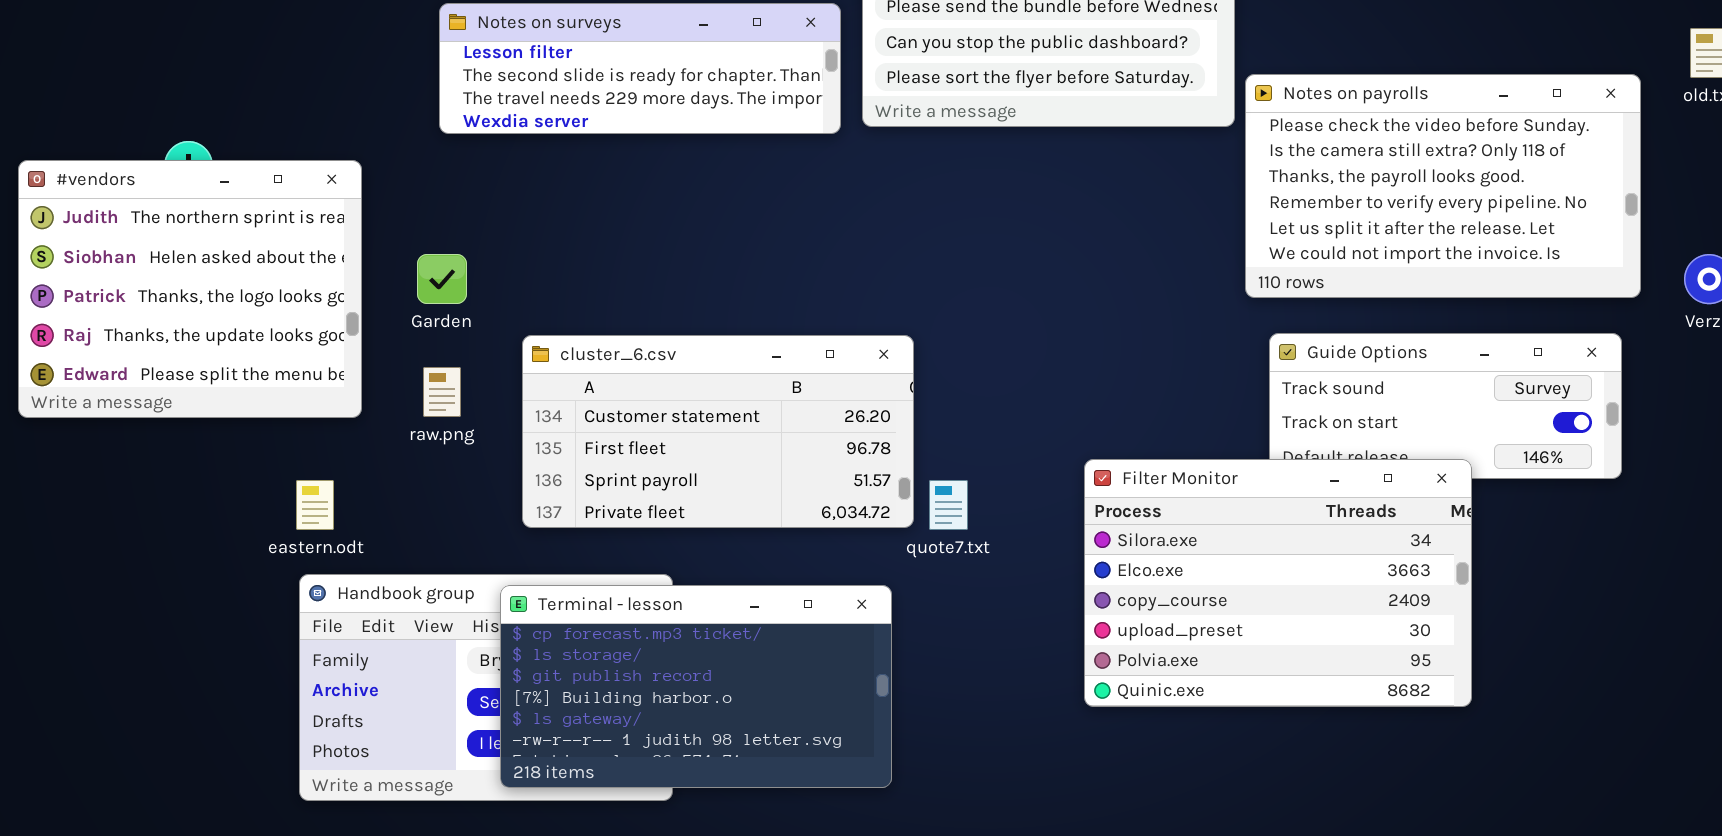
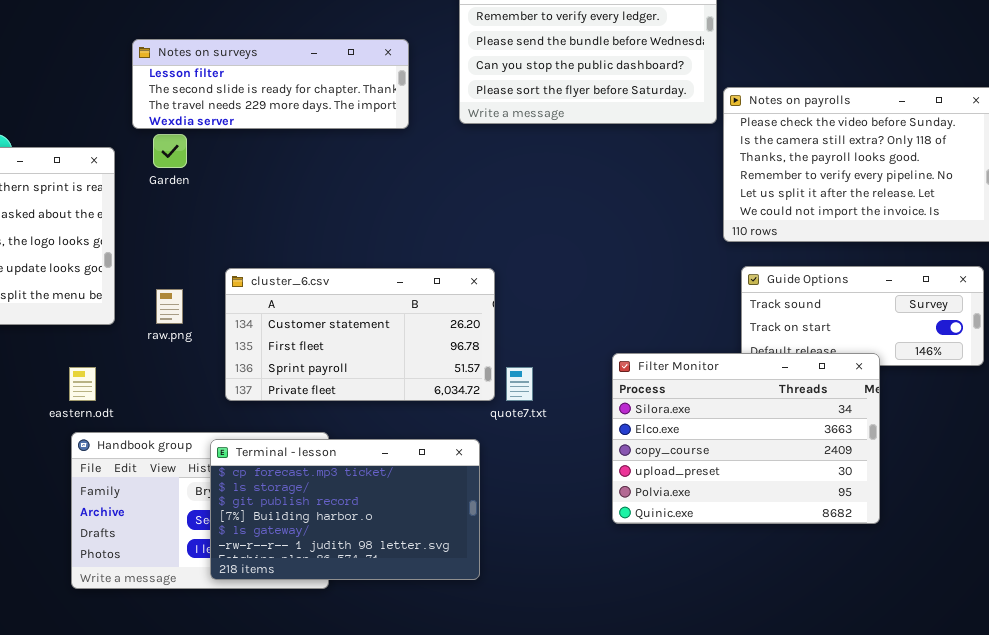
Notes on surveys: [439,3,841,134] -> [132,39,409,129], moved
Garden: [417,254,467,304] -> [153,134,187,168], moved

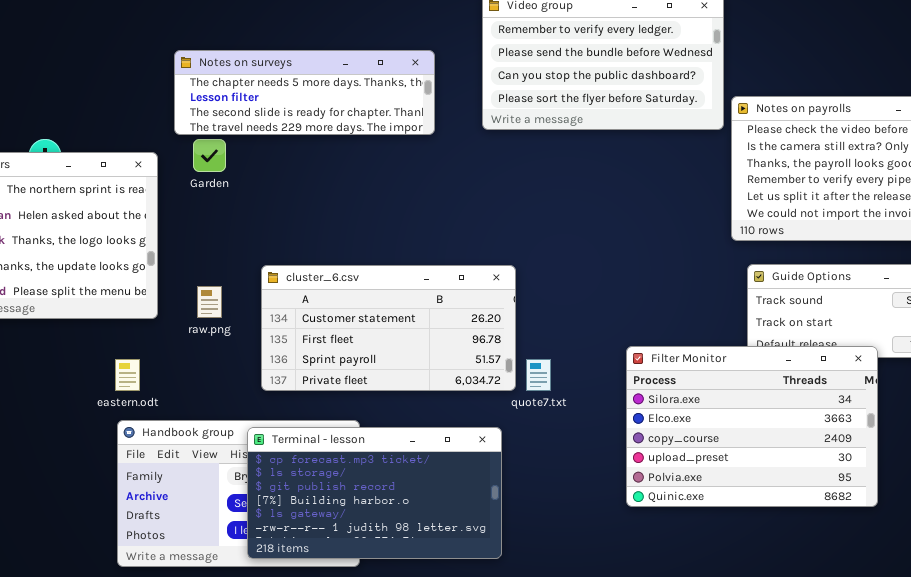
Notes on surveys: [132,39,409,129] -> [174,50,435,135], scrolled up 1 row

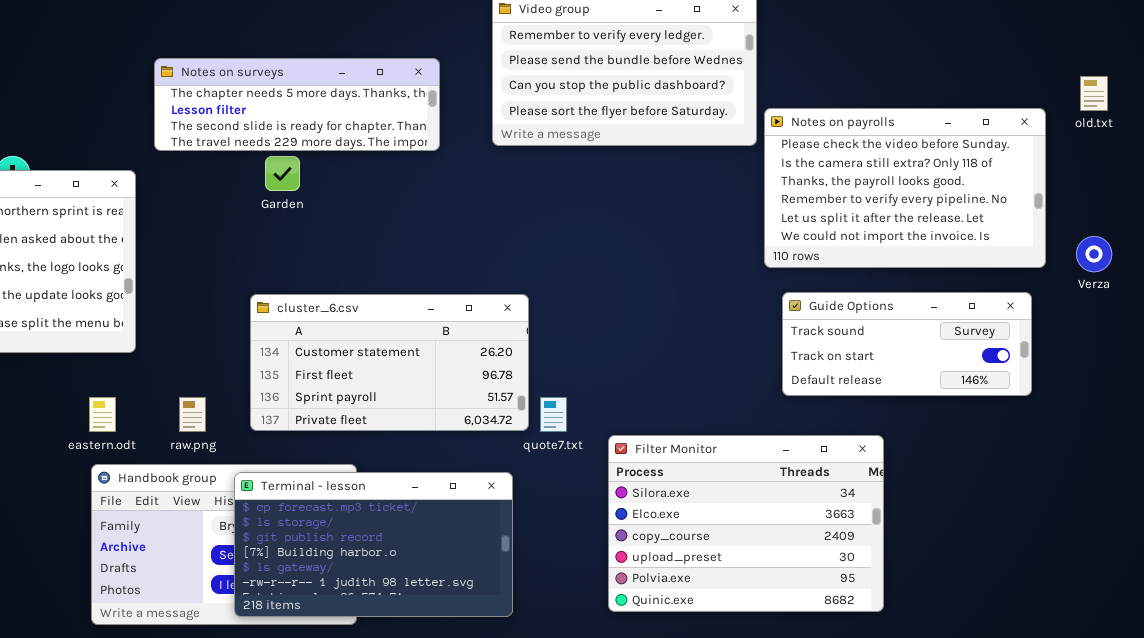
Garden: [193,139,226,172] -> [265,156,300,191], moved
raw.png: [197,286,222,318] -> [179,397,206,432], moved
Filter Monitor: [626,346,878,507] -> [608,435,884,612], moved

